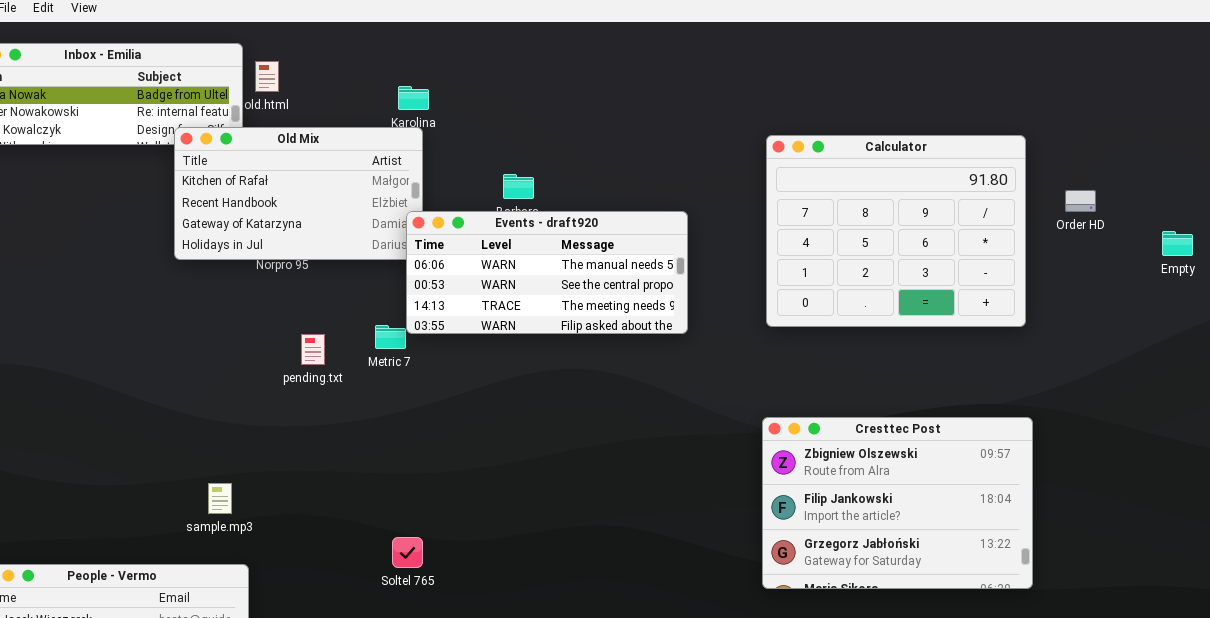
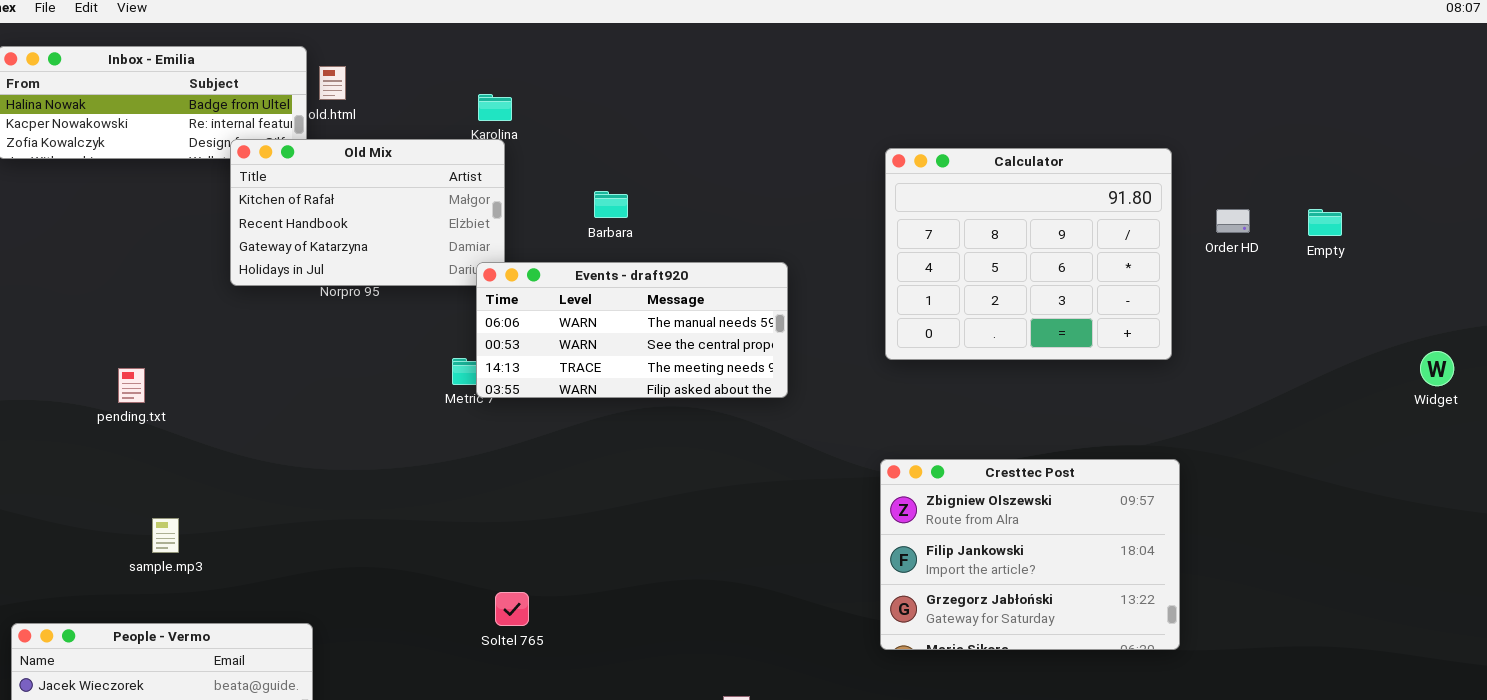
Events - draft920: [406,211,688,334] -> [476,262,788,398], moved
Empty: [1162,231,1193,256] -> [1308,209,1342,236], moved
pending.txt: [301,334,325,365] -> [118,368,145,403], moved
sample.mp3: [208,483,232,514] -> [152,518,179,553], moved
Soltel 765: [392,537,423,568] -> [495,592,529,626], moved

